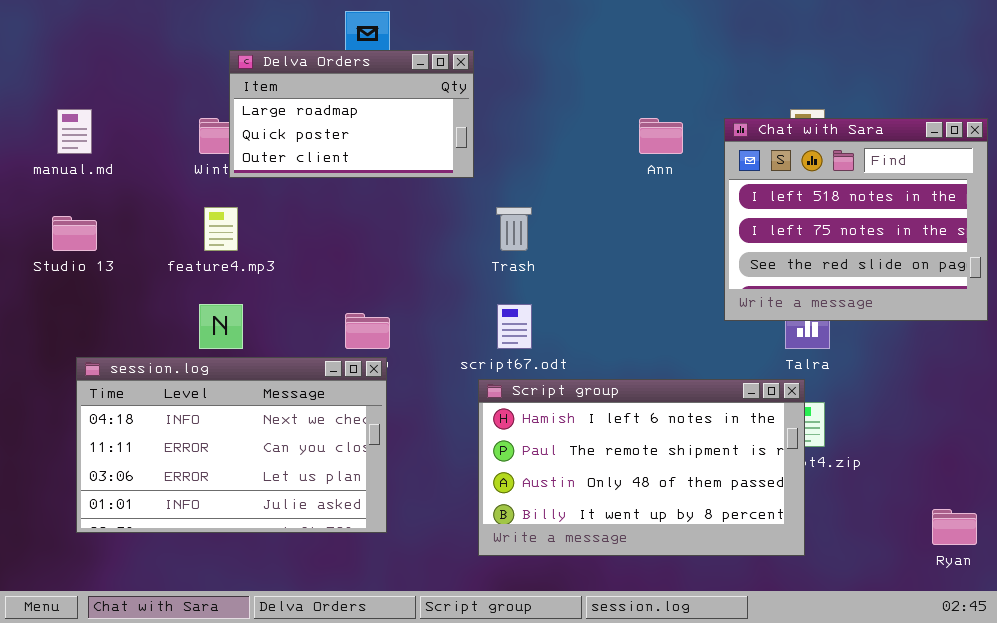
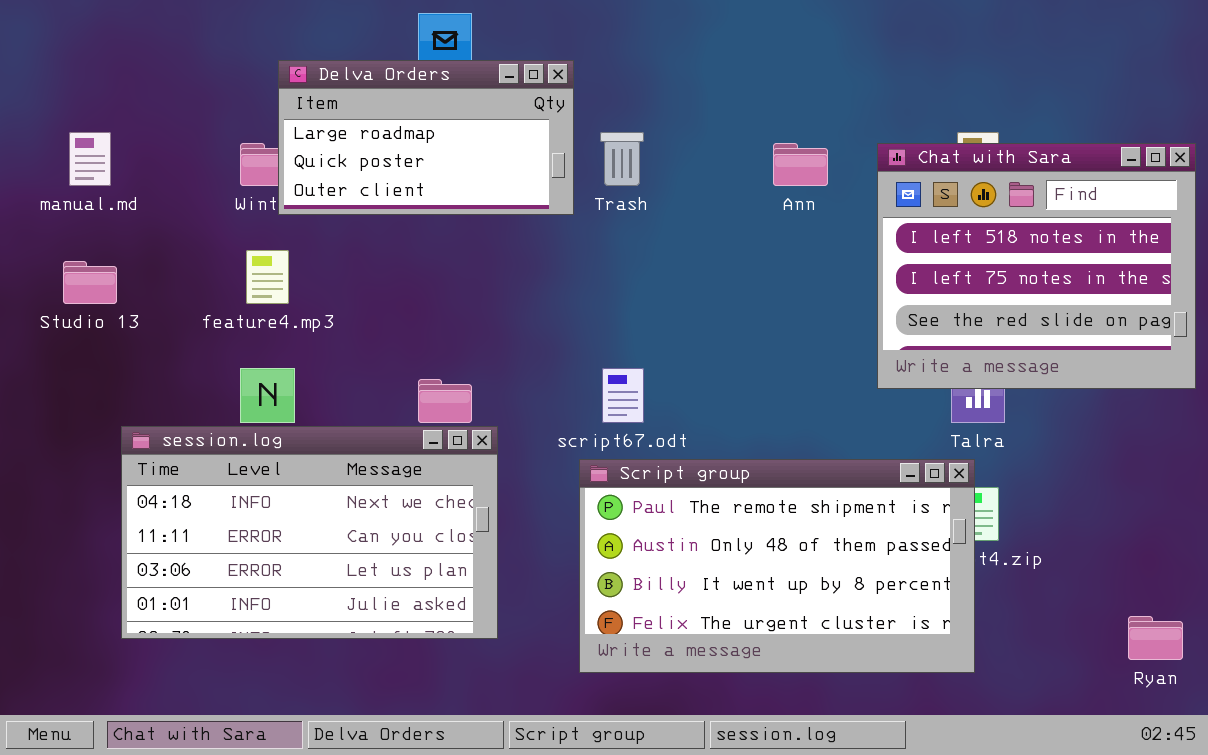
Trash: [496,207,532,251] -> [600,132,644,186], moved
session.log: [76,357,387,533] -> [121,426,498,639], moved
Script group: [478,379,805,556] -> [579,459,975,673], scrolled down 1 row

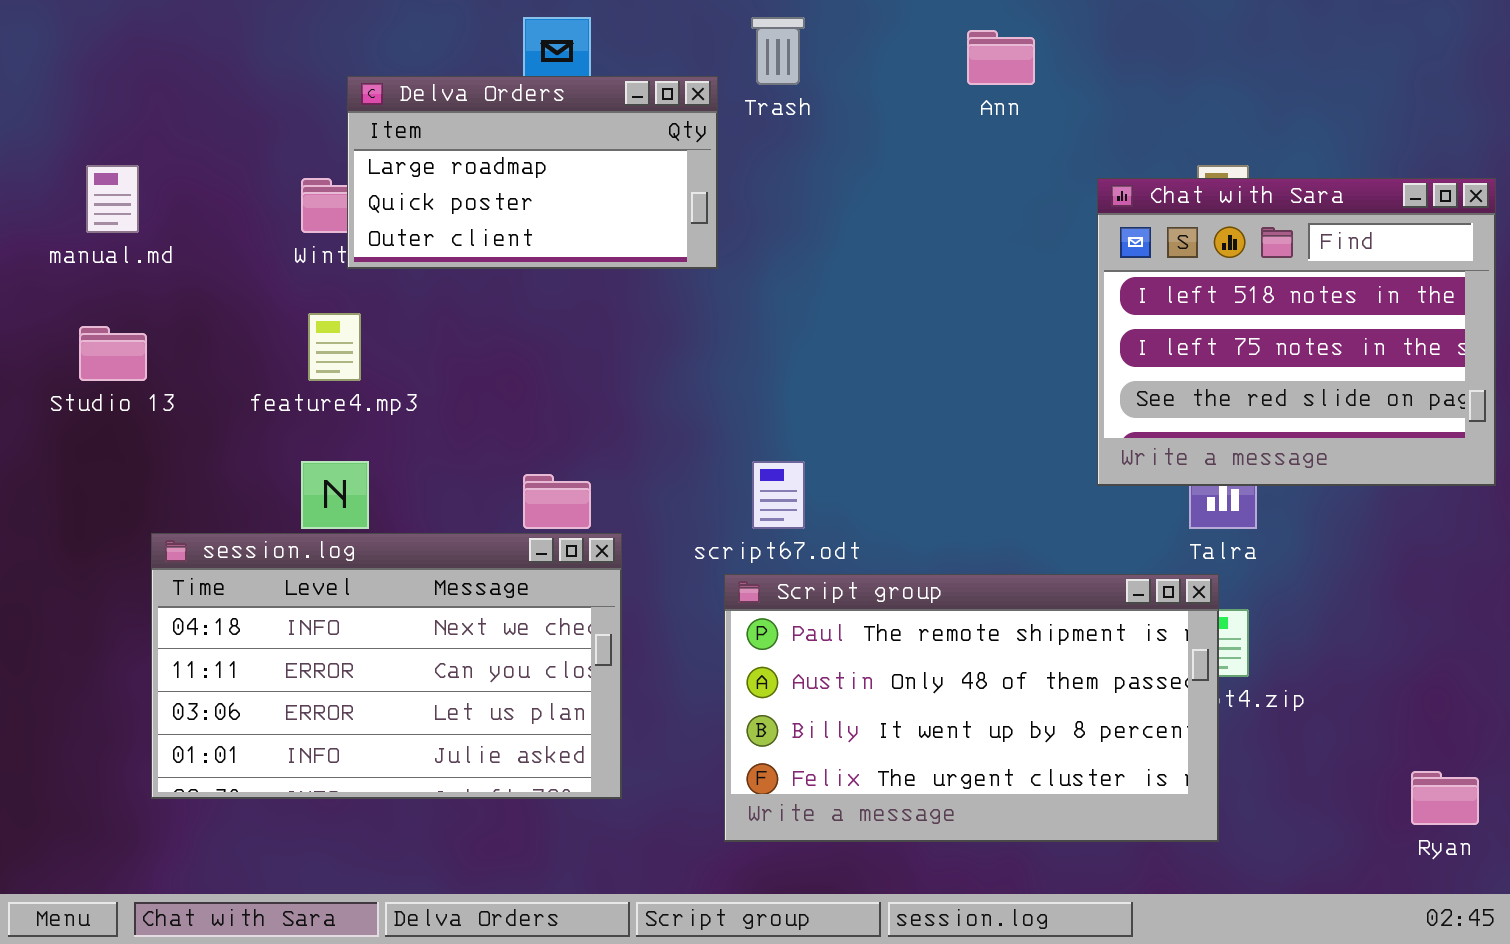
Trash: [600,132,644,186] -> [751,17,805,85], moved
Ann: [773,143,828,186] -> [967,30,1035,85], moved

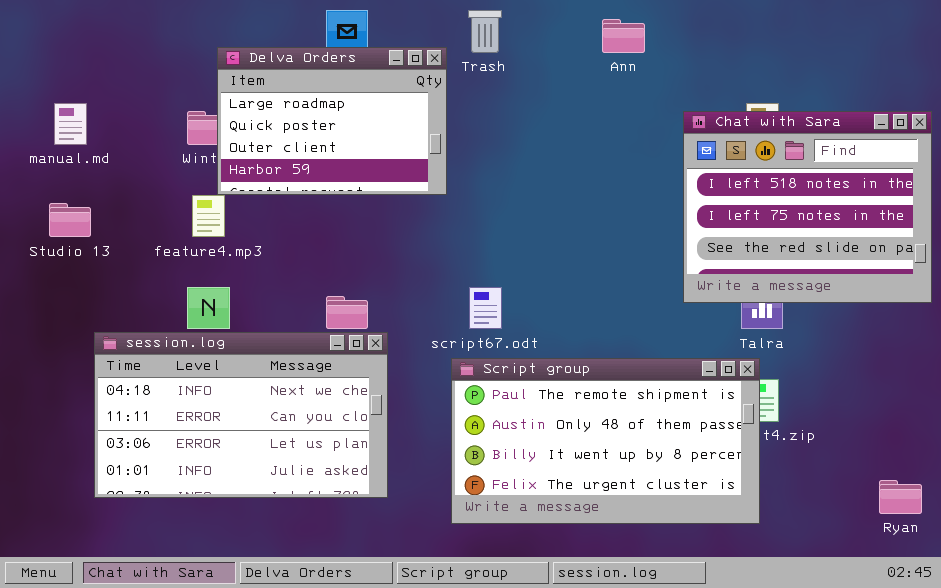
Delva Orders: [347,76,718,269] -> [217,47,447,195], resized

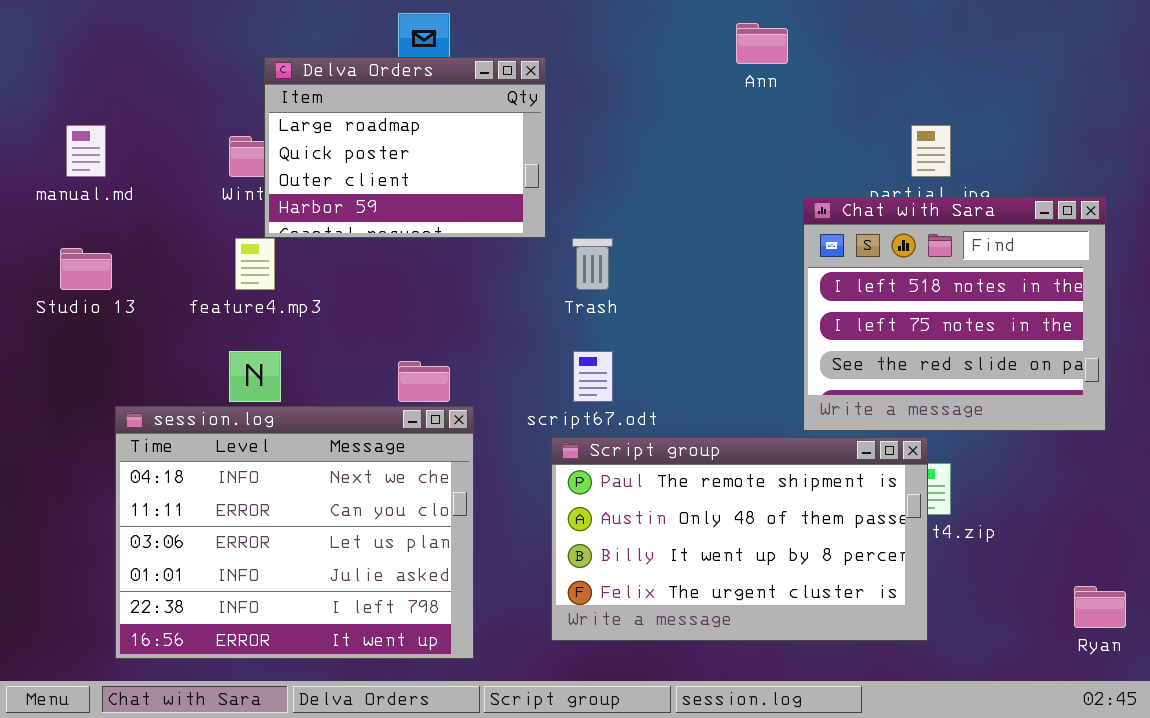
Trash: [468,10,502,53] -> [572,238,613,290], moved
Chat with Sara: [683,111,932,303] -> [803,197,1106,431], moved
session.log: [94,332,388,498] -> [115,406,474,659], resized

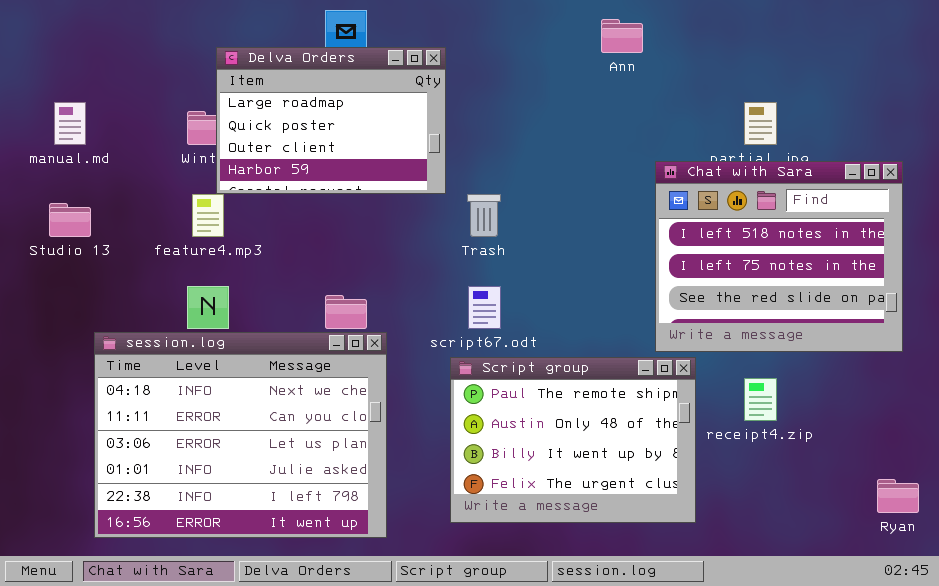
Script group: [551,437,928,641] -> [450,357,696,523], resized

